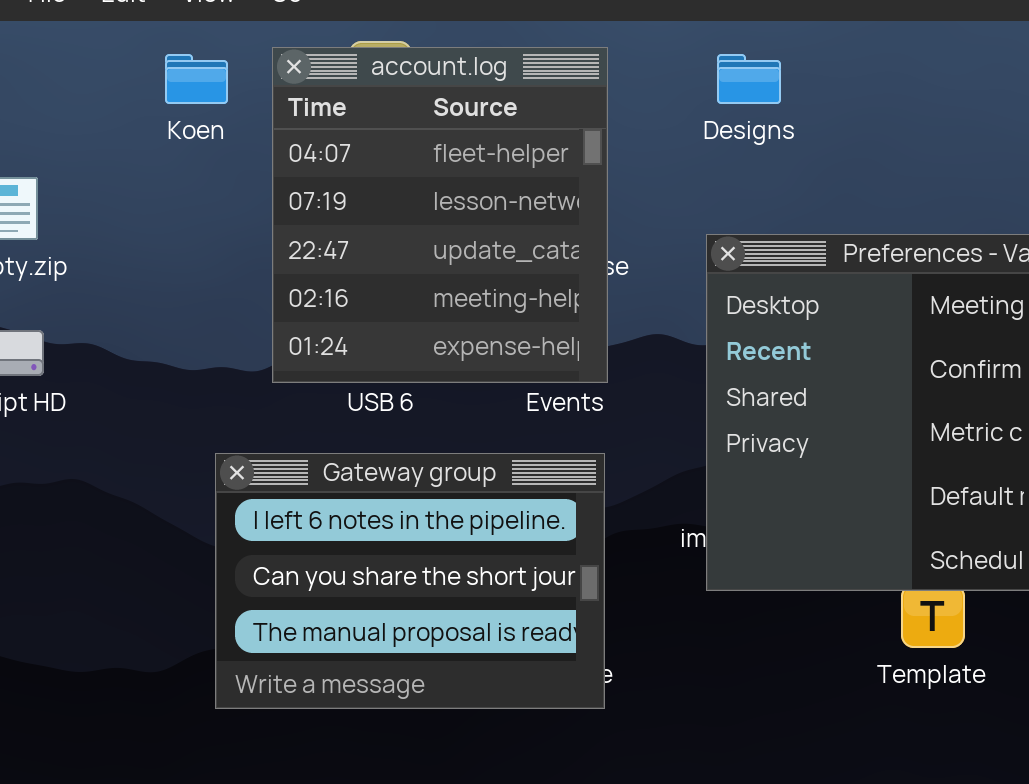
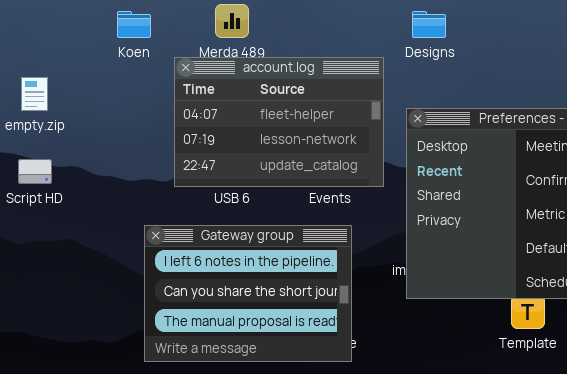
account.log: [272,47,608,383] -> [174,57,384,187], resized

